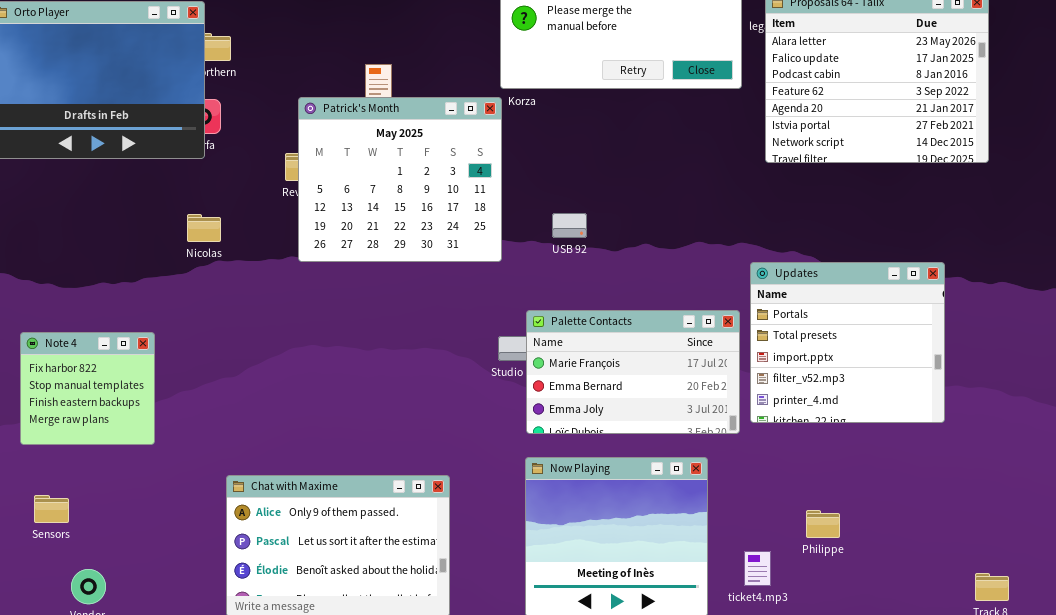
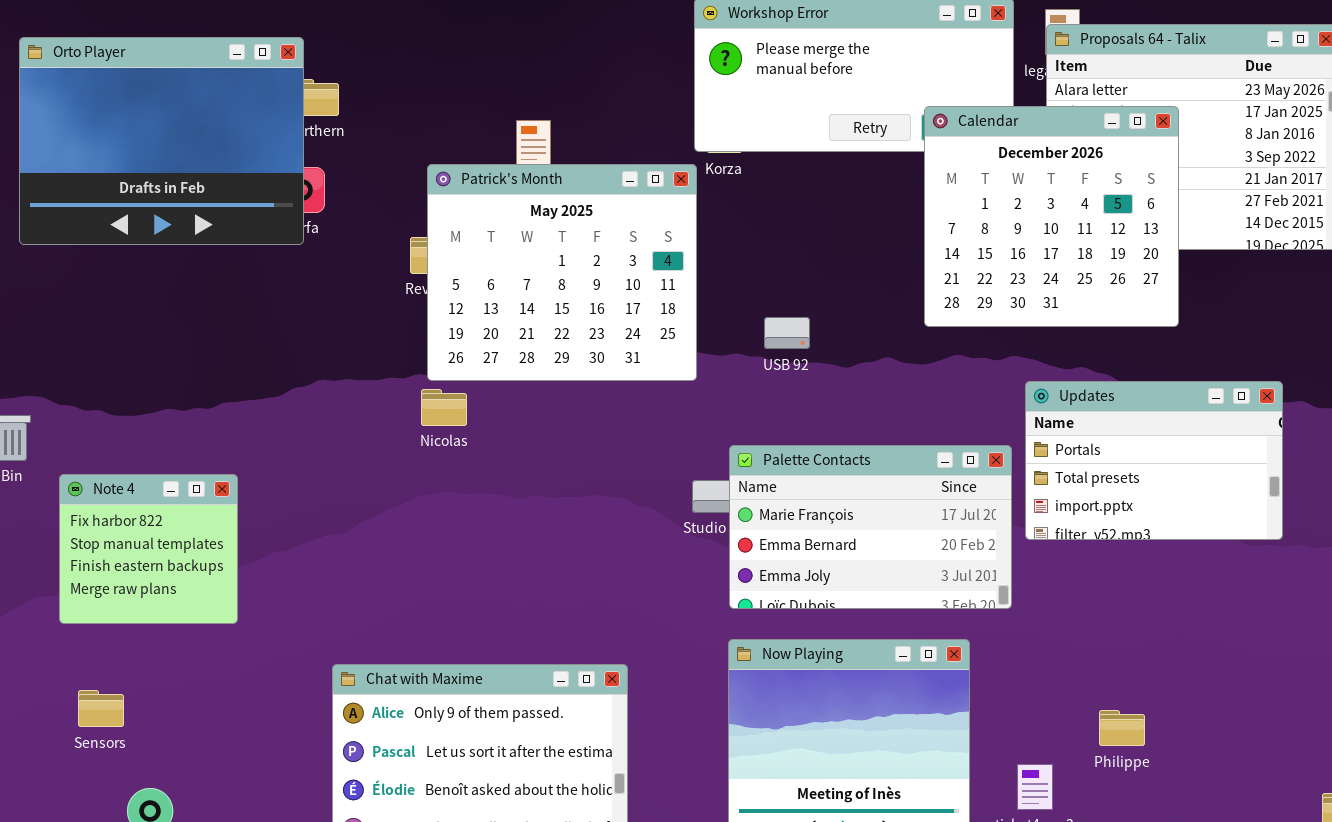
Calendar: none -> [924,106,1179,327], opened
Nicolas: [187,214,221,242] -> [421,389,467,426], moved
Updates: [750,262,945,423] -> [1025,381,1283,540], resized

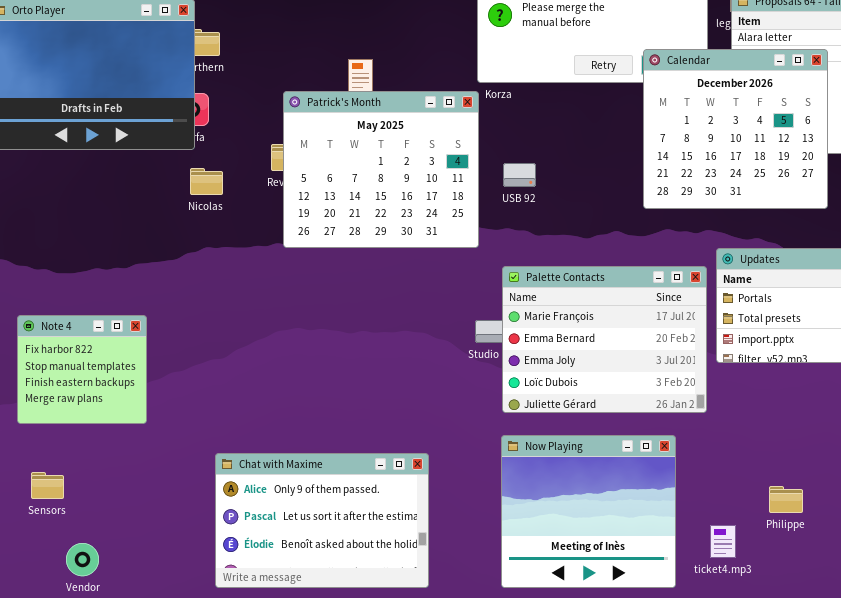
USB 92: [764,317,810,349] -> [503,163,536,187], moved
Nicolas: [421,389,467,426] -> [190,168,223,195], moved
Palette Contacts: [729,445,1012,609] -> [502,266,707,413], resized

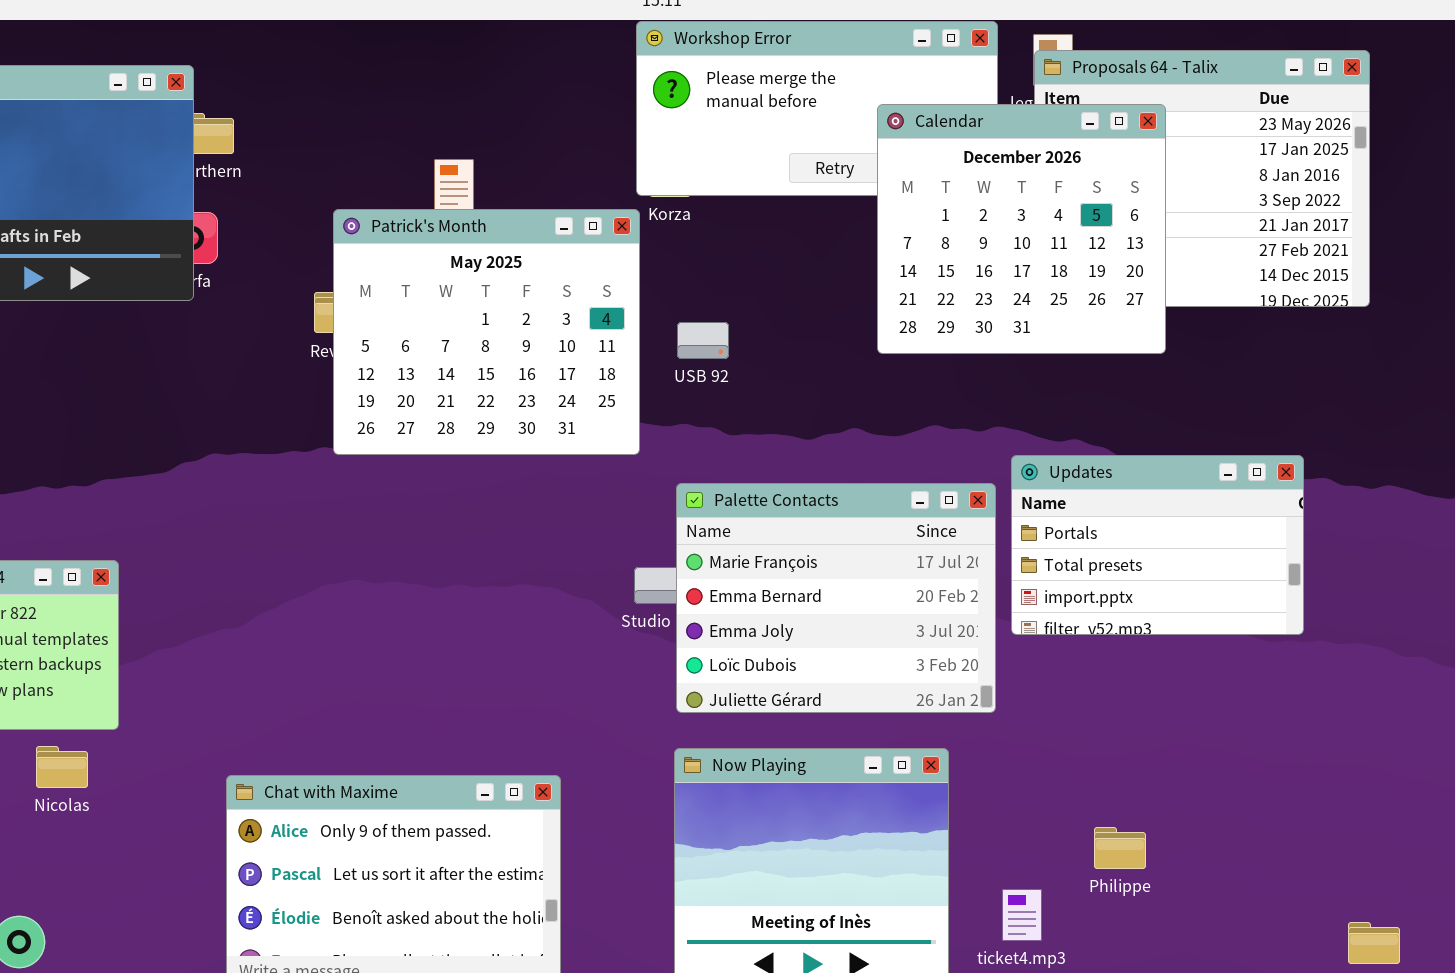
Calendar: [643,49,828,209] -> [877,104,1166,354], moved
Nicolas: [190,168,223,195] -> [36,746,88,788], moved

